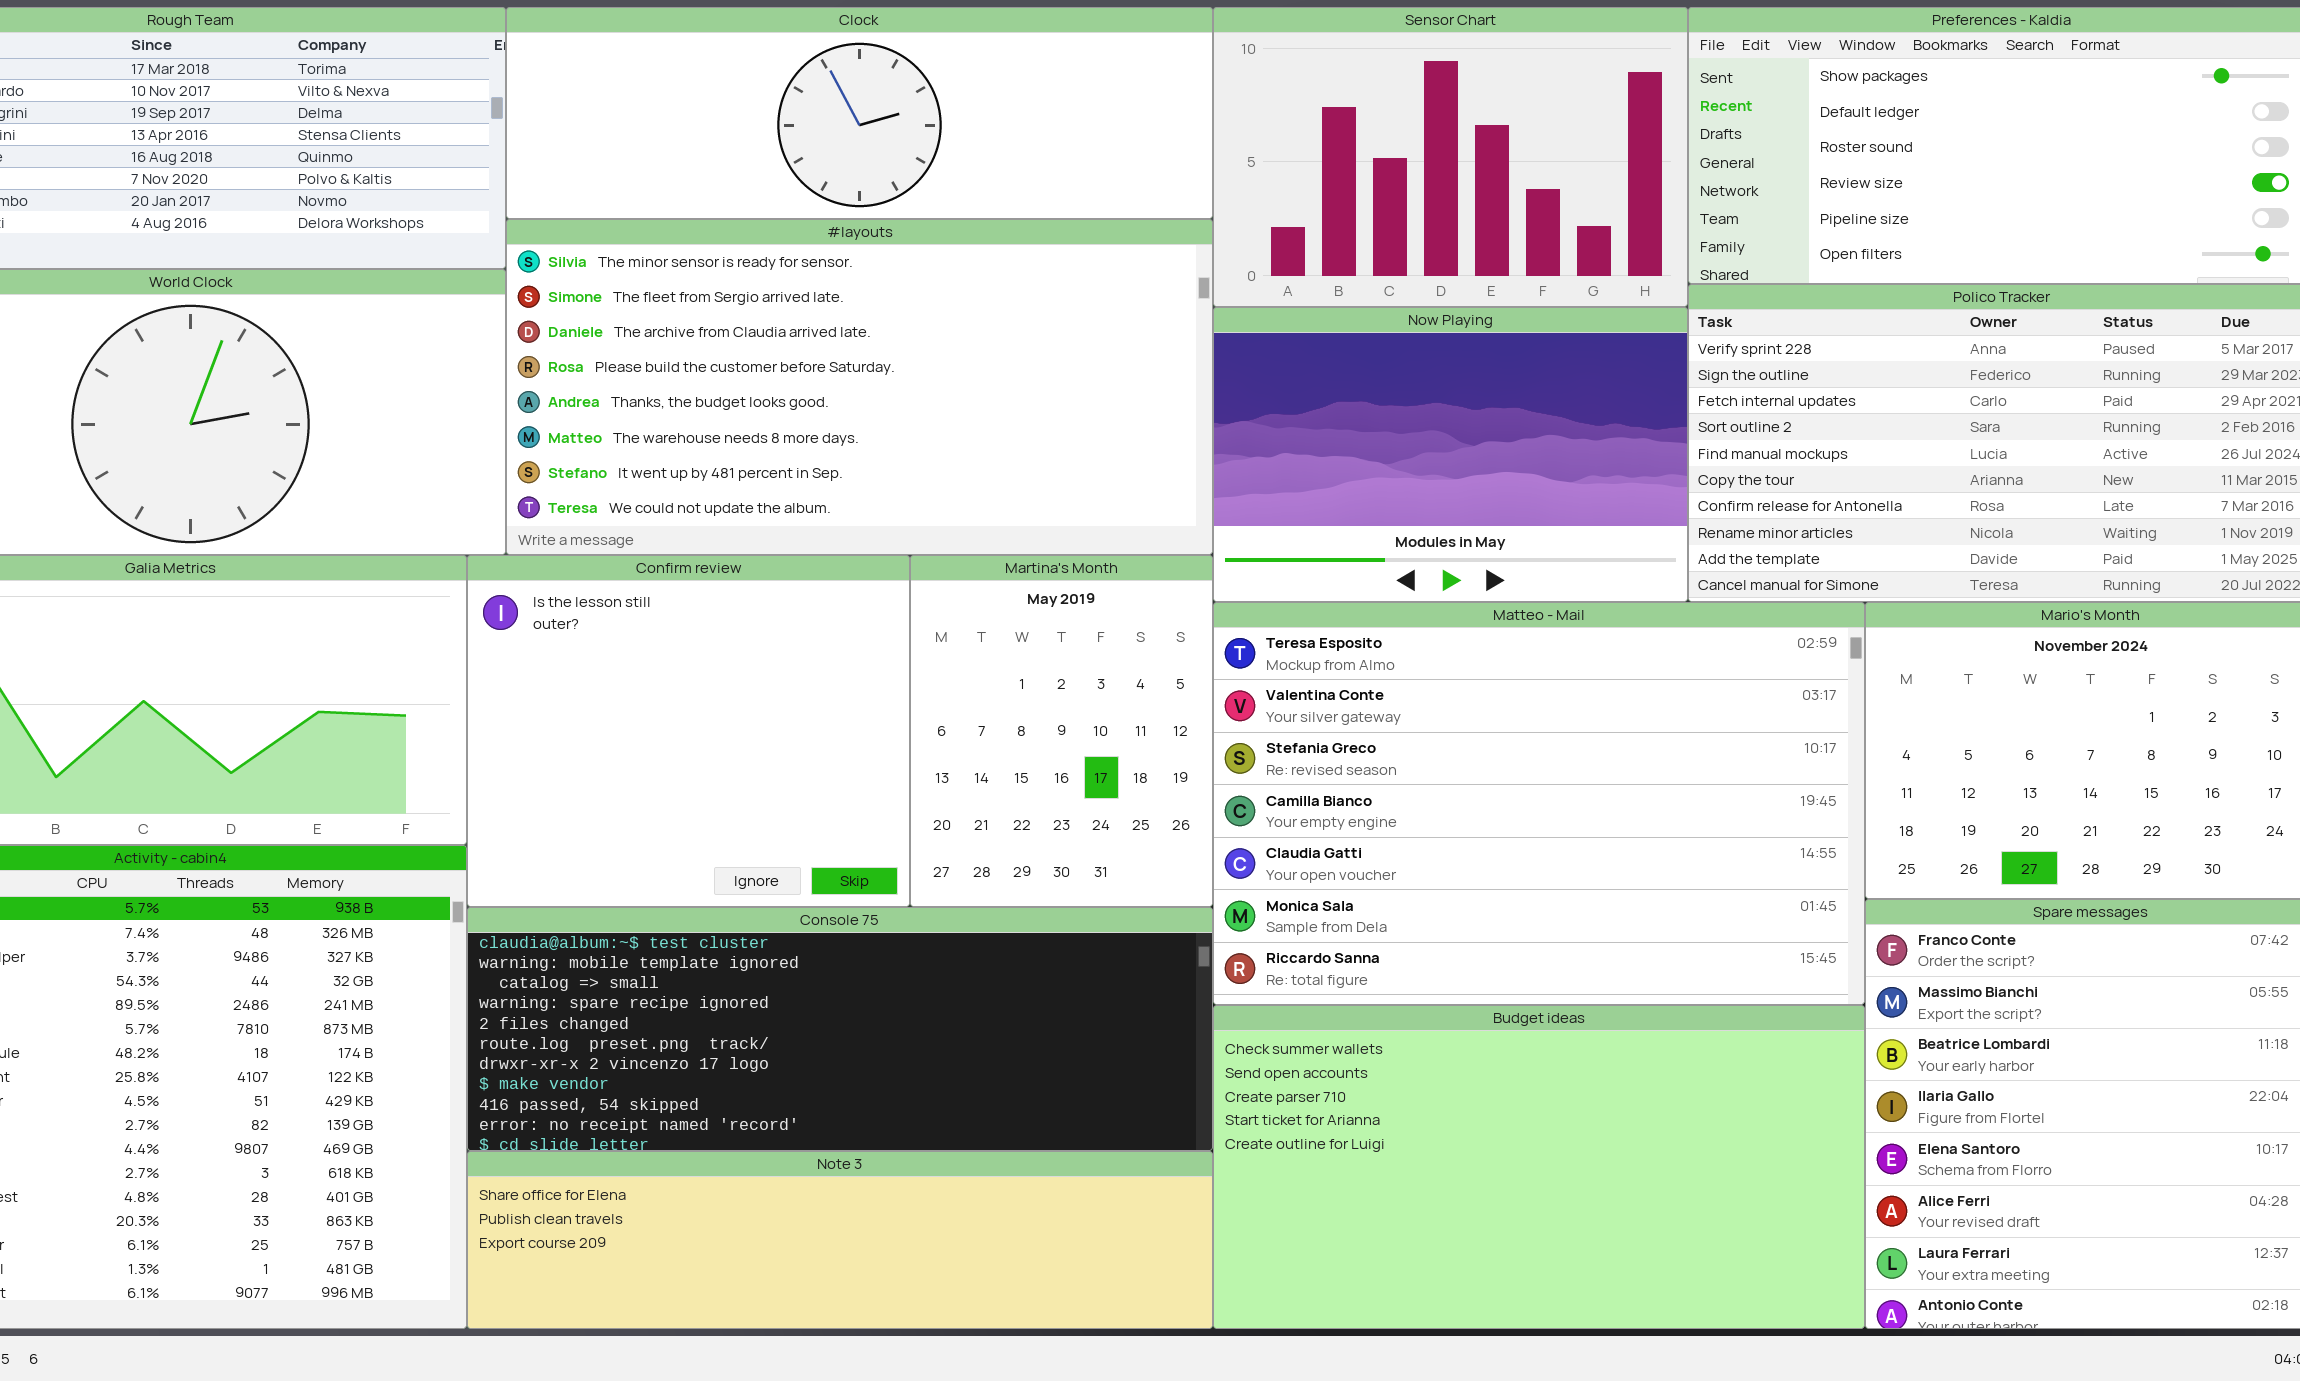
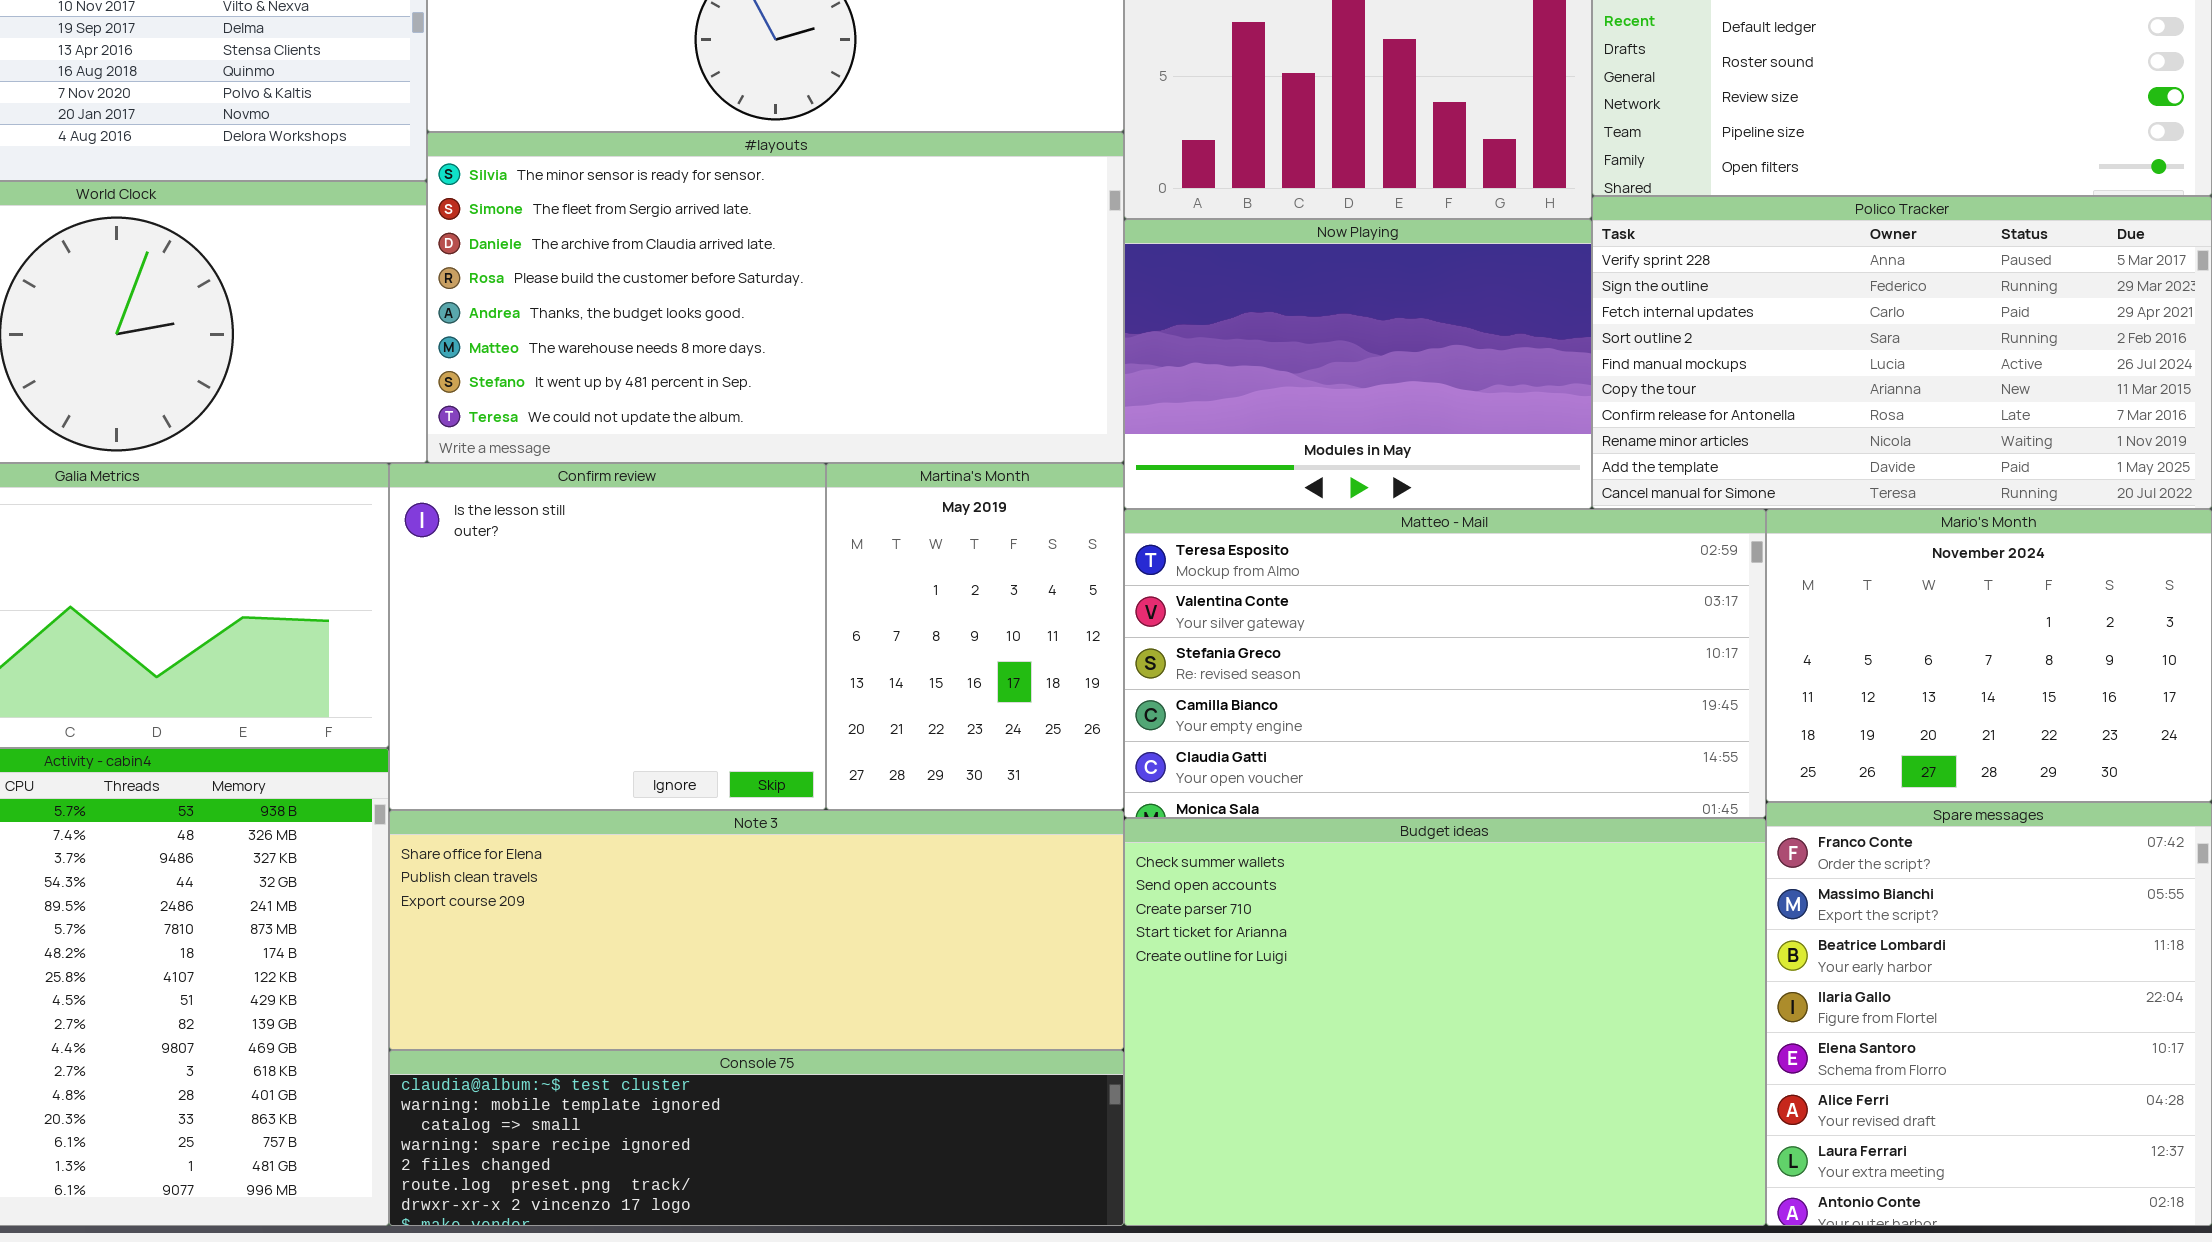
Matteo - Mail: [1213,602,1865,1005] -> [1124,509,1766,818], resized
Console 75: [467,907,1213,1151] -> [389,1050,1124,1226], moved, resized
Budget ideas: [1213,1005,1865,1329] -> [1124,818,1766,1226], resized
Note 3: [467,1151,1213,1329] -> [389,810,1124,1050], moved, resized

